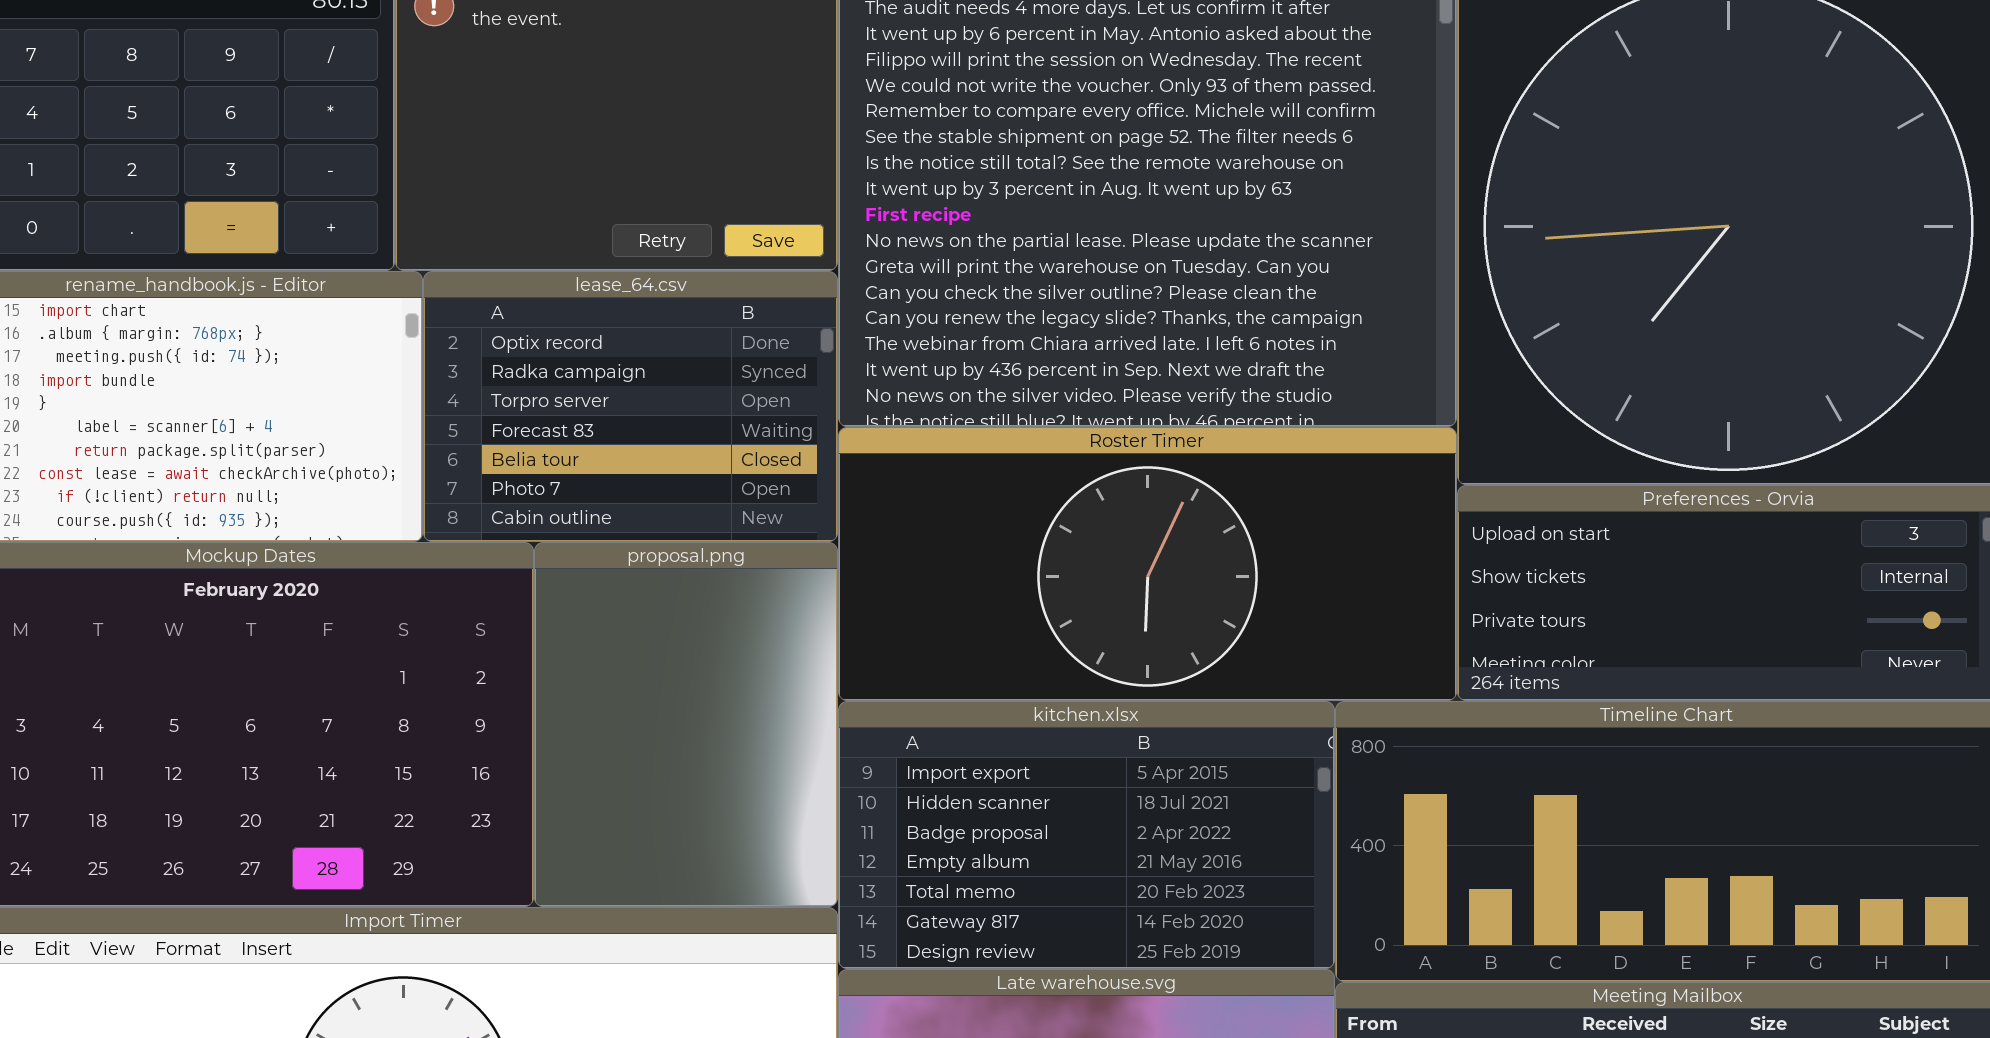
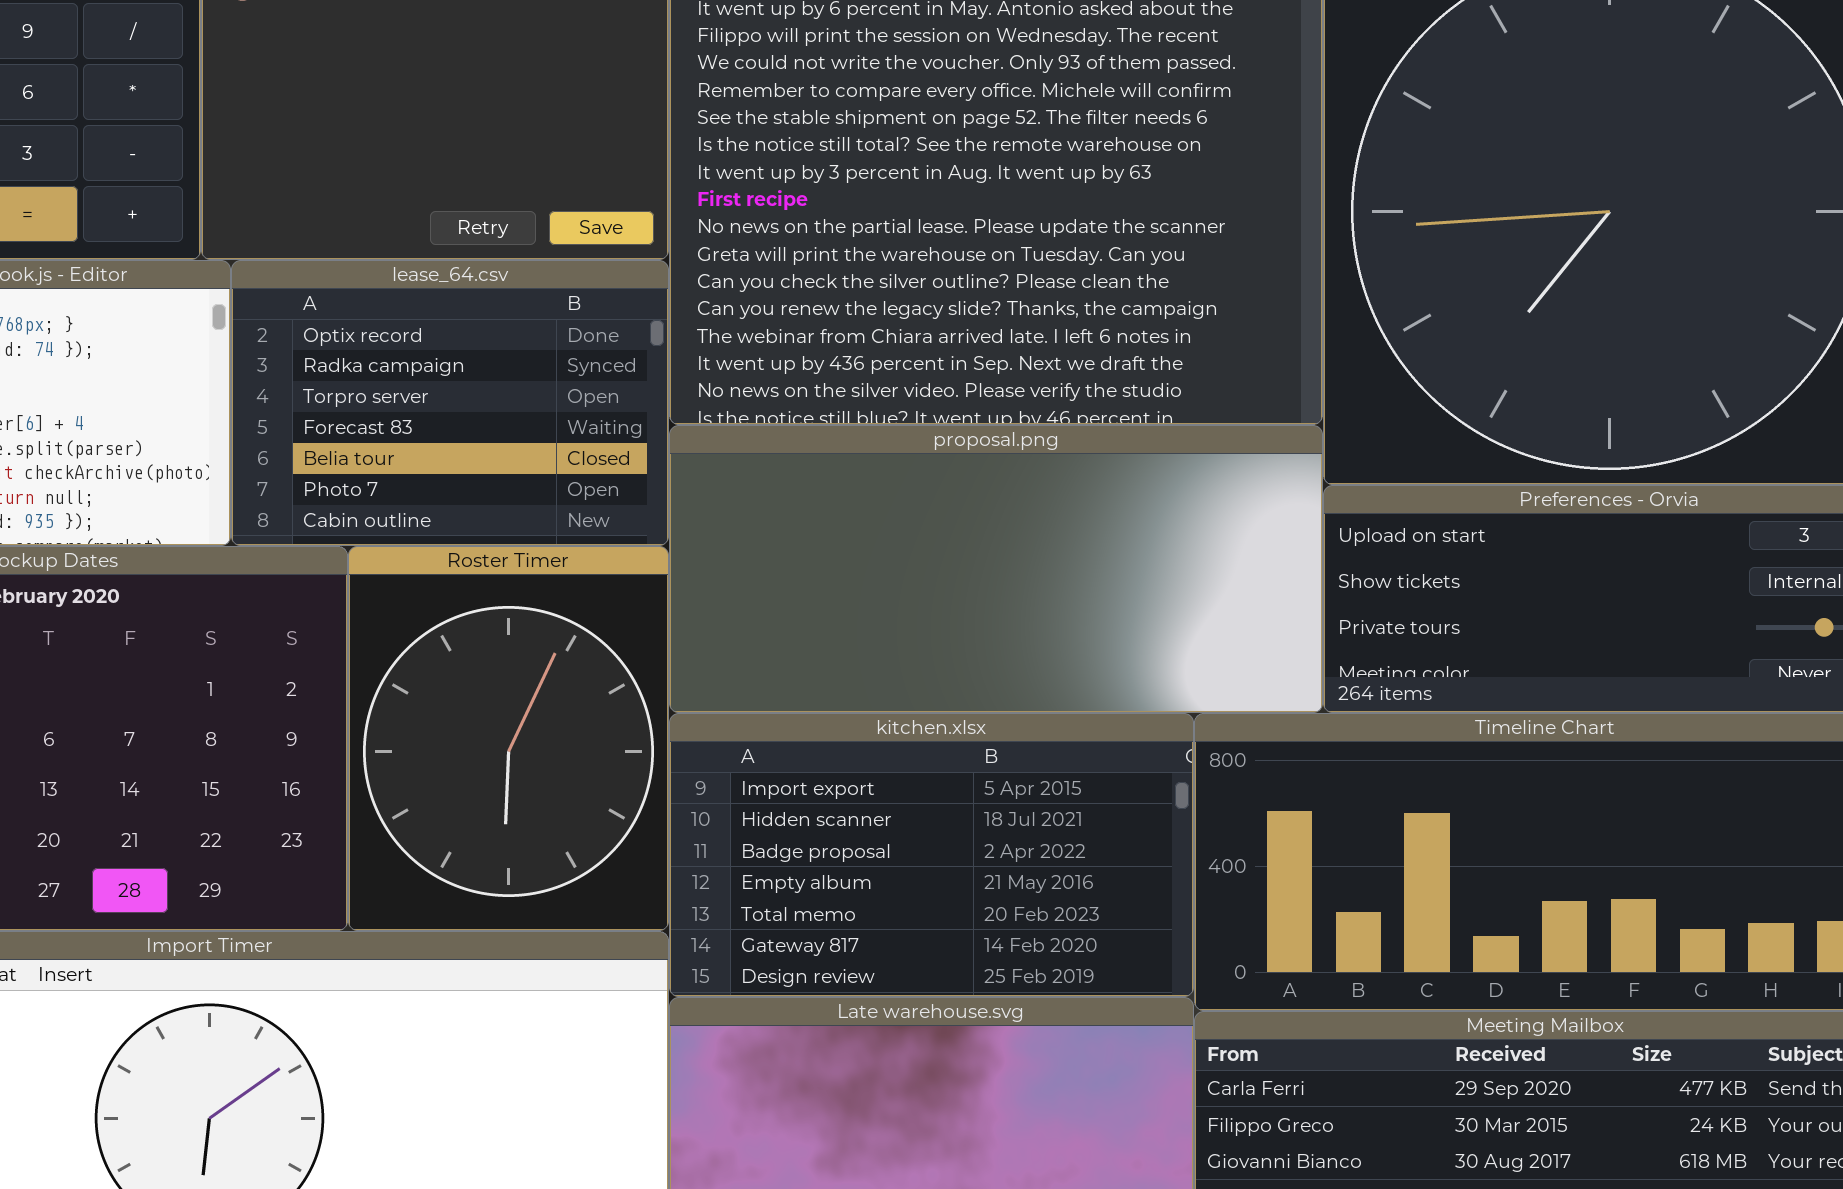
Roster Timer: [838,427,1457,701] -> [348,546,669,931], moved, resized
proposal.png: [534,542,838,907] -> [669,425,1323,713], moved, resized

